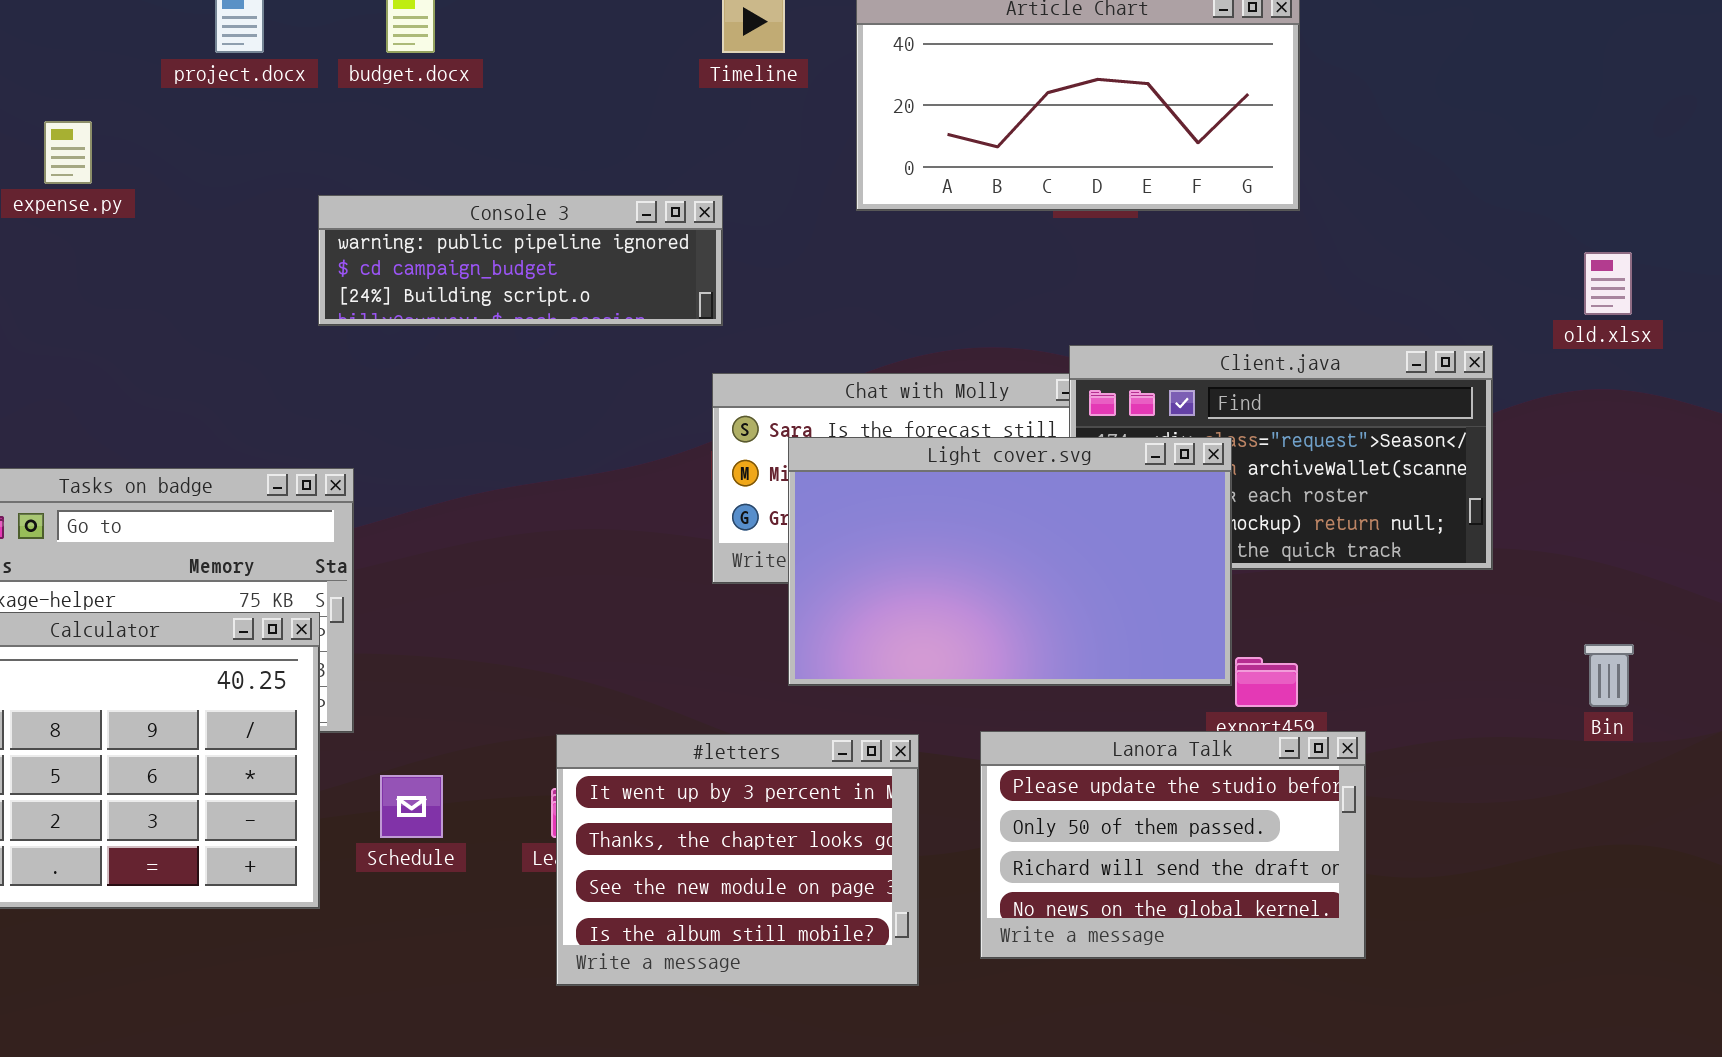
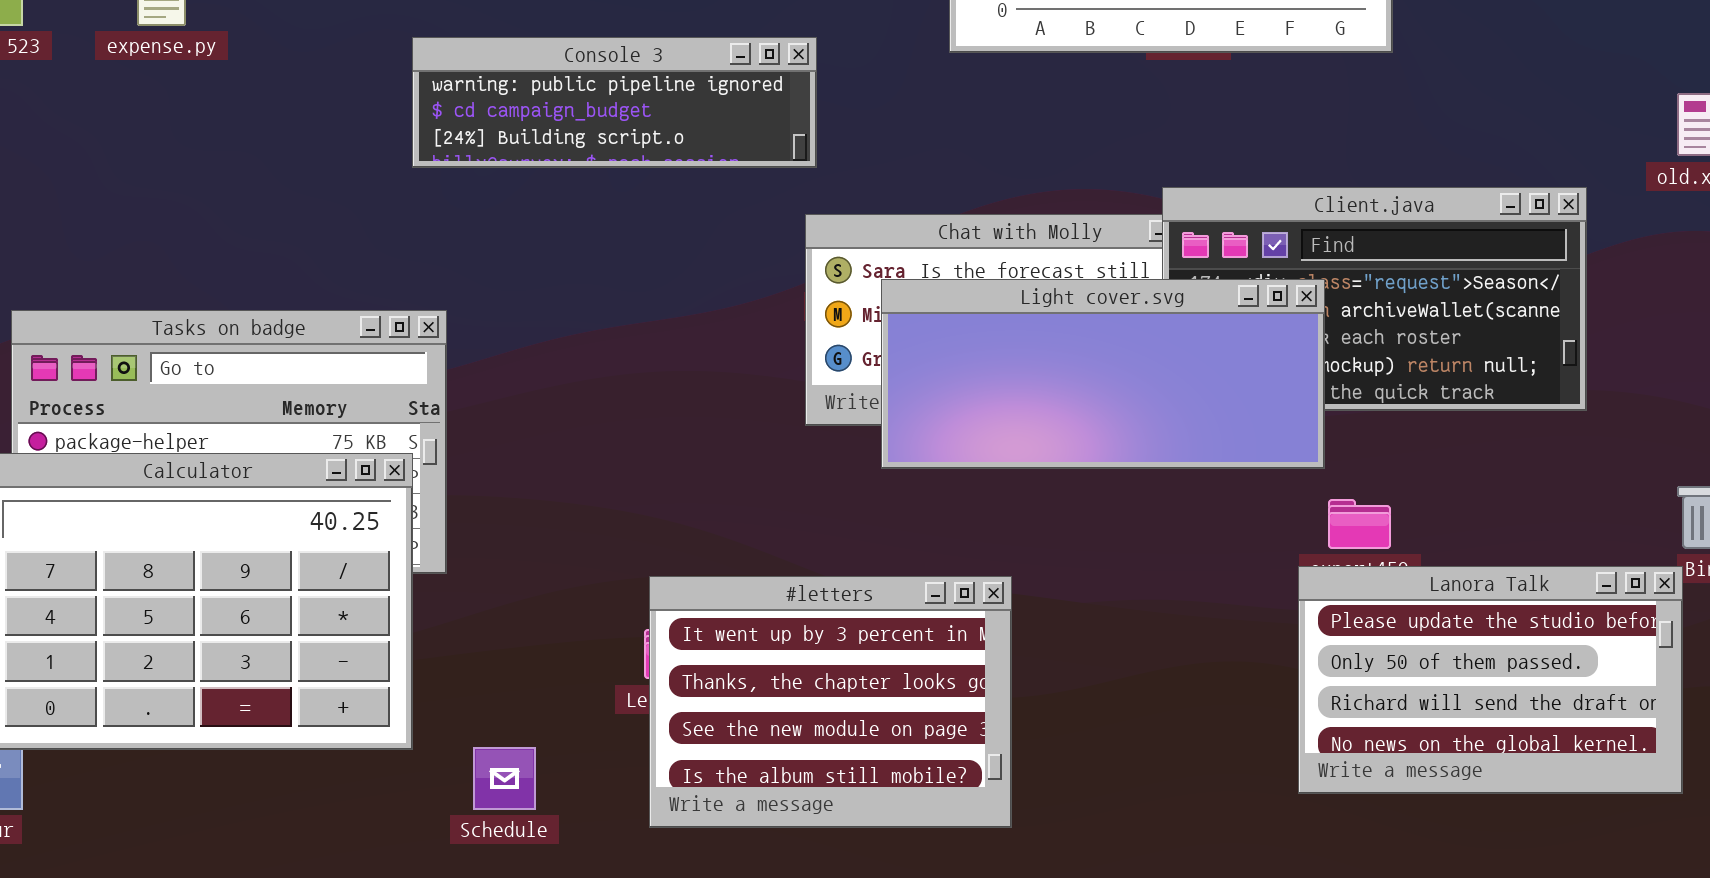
Light cover.svg: [788,437,1232,686] -> [881,279,1325,469], resized
Lanora Talk: [980,731,1366,959] -> [1298,566,1683,794], moved
Schedule: [380,775,443,838] -> [473,747,536,810], moved

